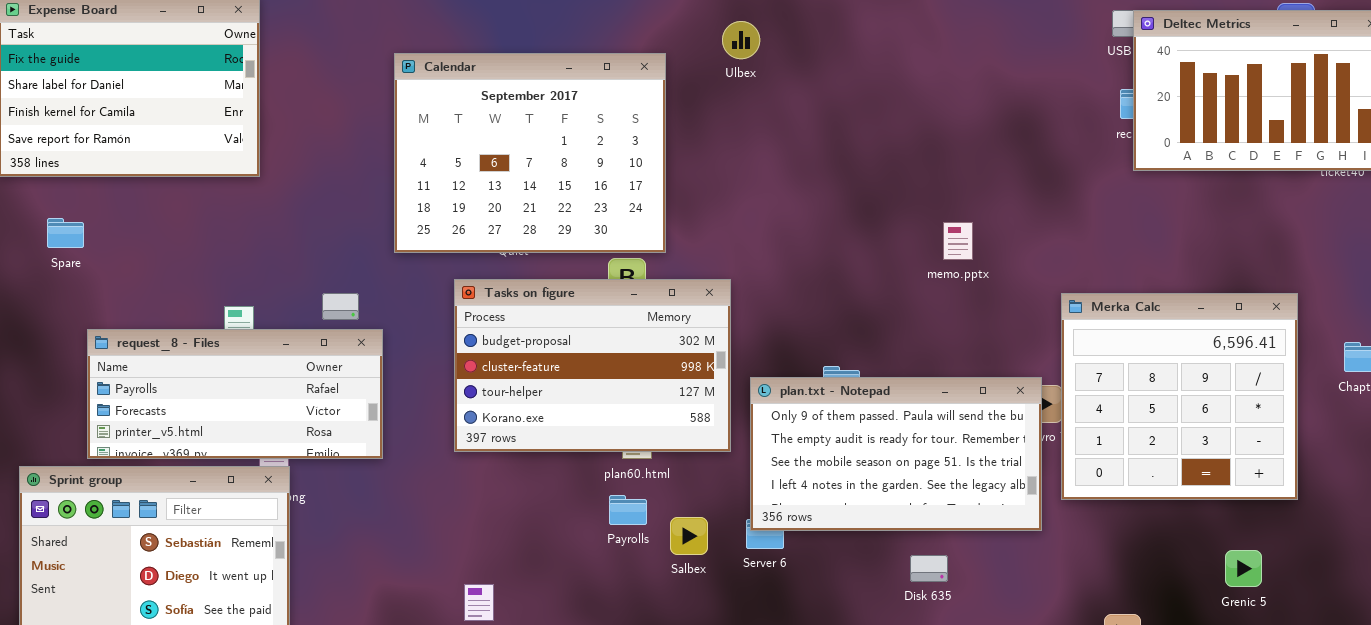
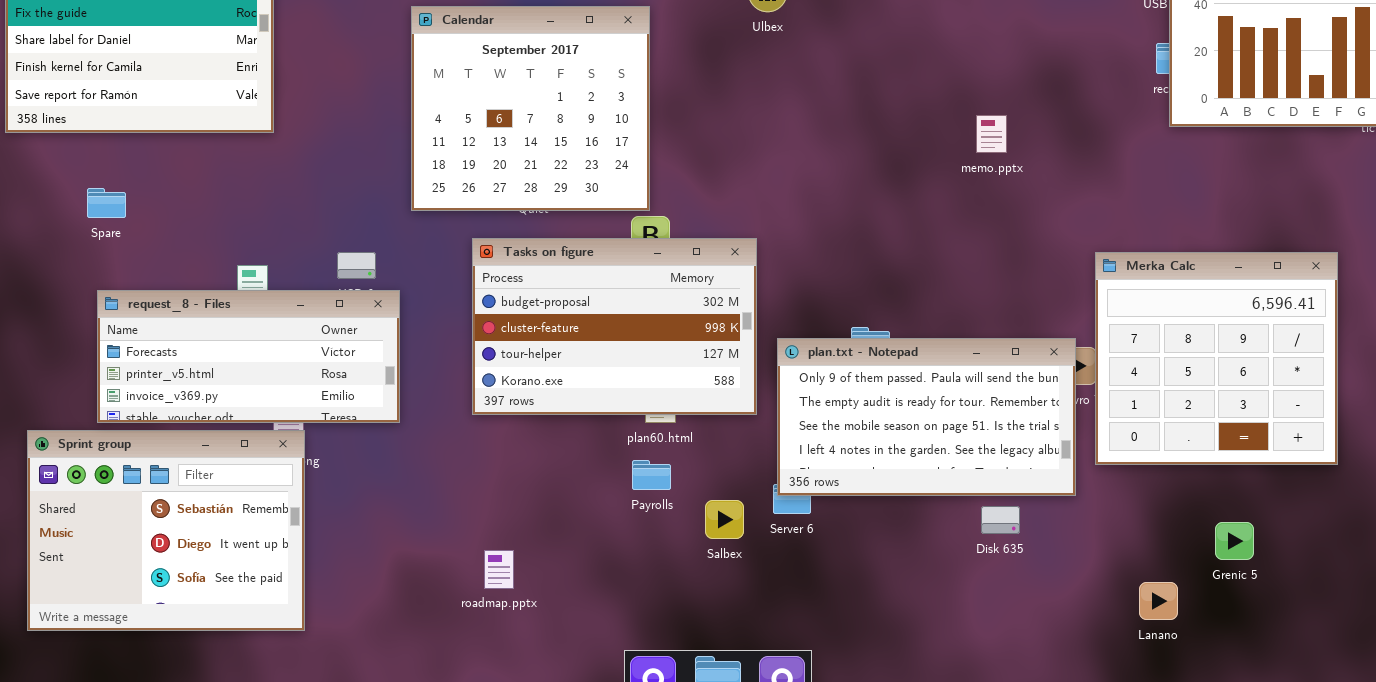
Calendar: [394,53,666,253] -> [411,6,650,211], resized
Spare: [47,218,84,248] -> [87,188,126,218], moved
memo.pptx: [943,222,973,260] -> [976,115,1007,153], moved
request_8 - Files: [87,329,383,459] -> [97,290,400,423], scrolled down 1 row
Salbex: [670,517,708,555] -> [705,500,744,539], moved
Grenic 5: [1225,550,1262,587] -> [1215,522,1254,560], moved
Disk 635: [910,555,948,582] -> [981,506,1020,534], moved

